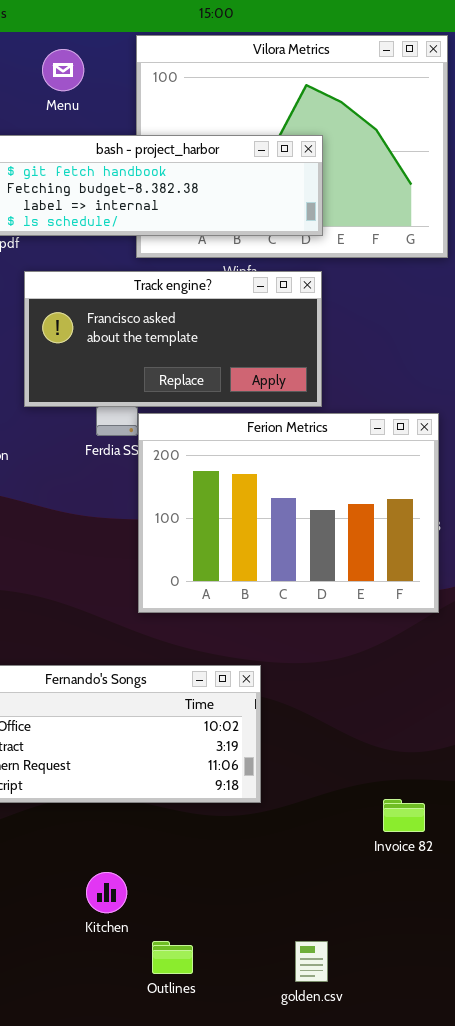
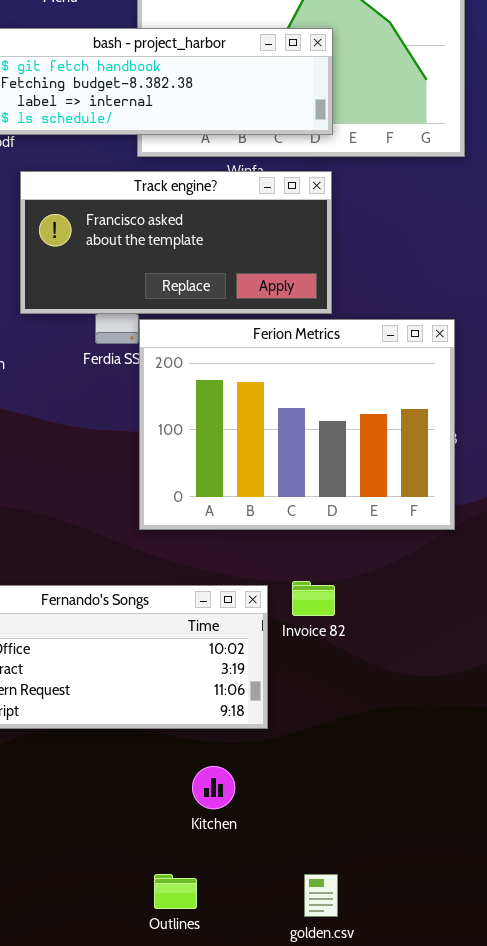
Invoice 82: [383,799,425,832] -> [292,581,335,616], moved
Kitchen: [86,872,127,913] -> [192,766,235,809], moved

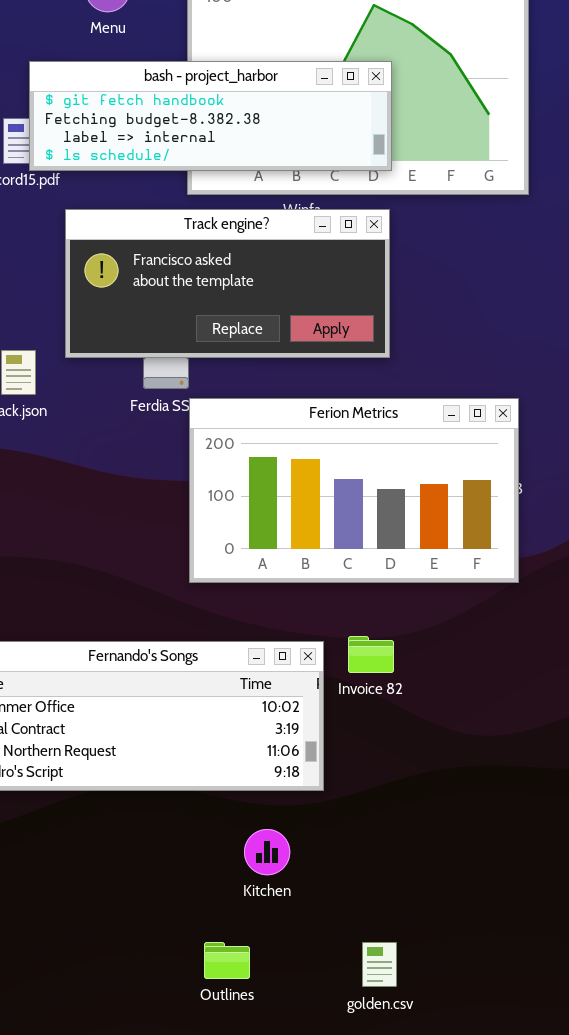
Ferion Metrics: [139,319,455,530] -> [189,398,519,583], resized

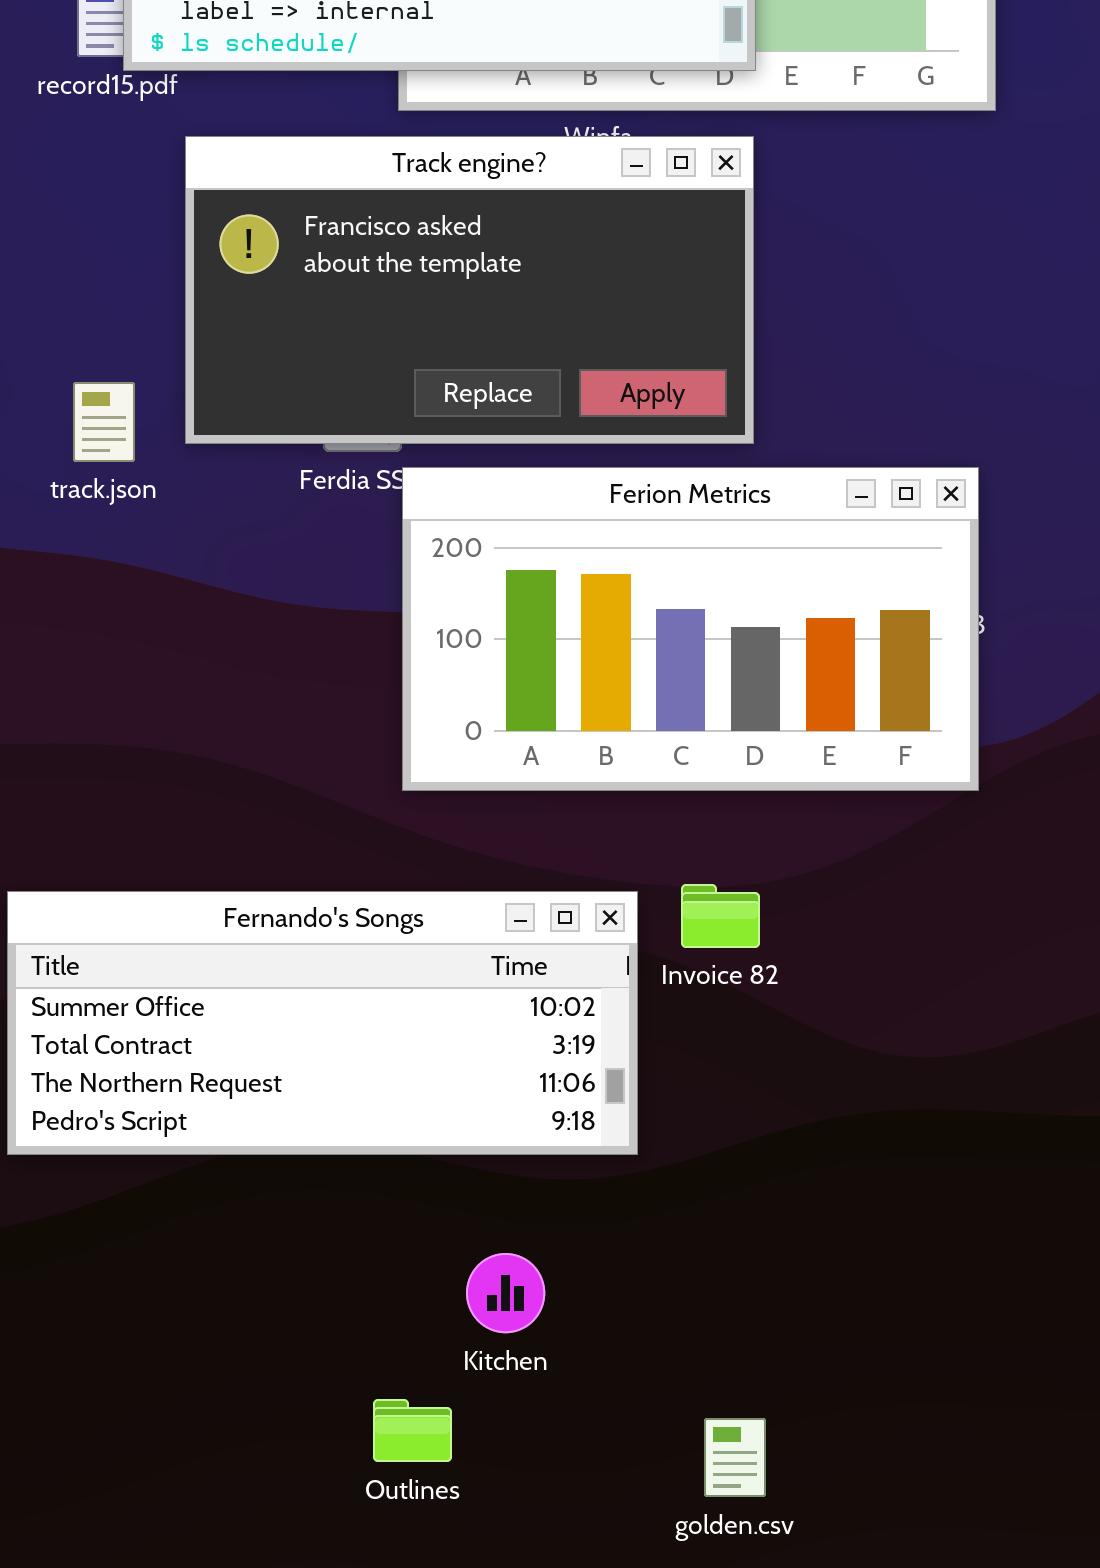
Track engine?: [65,209,390,358] -> [185,136,754,444], resized
Kitchen: [244,829,290,875] -> [466,1253,545,1333], moved
Outlines: [204,942,250,979] -> [373,1399,452,1462], moved

